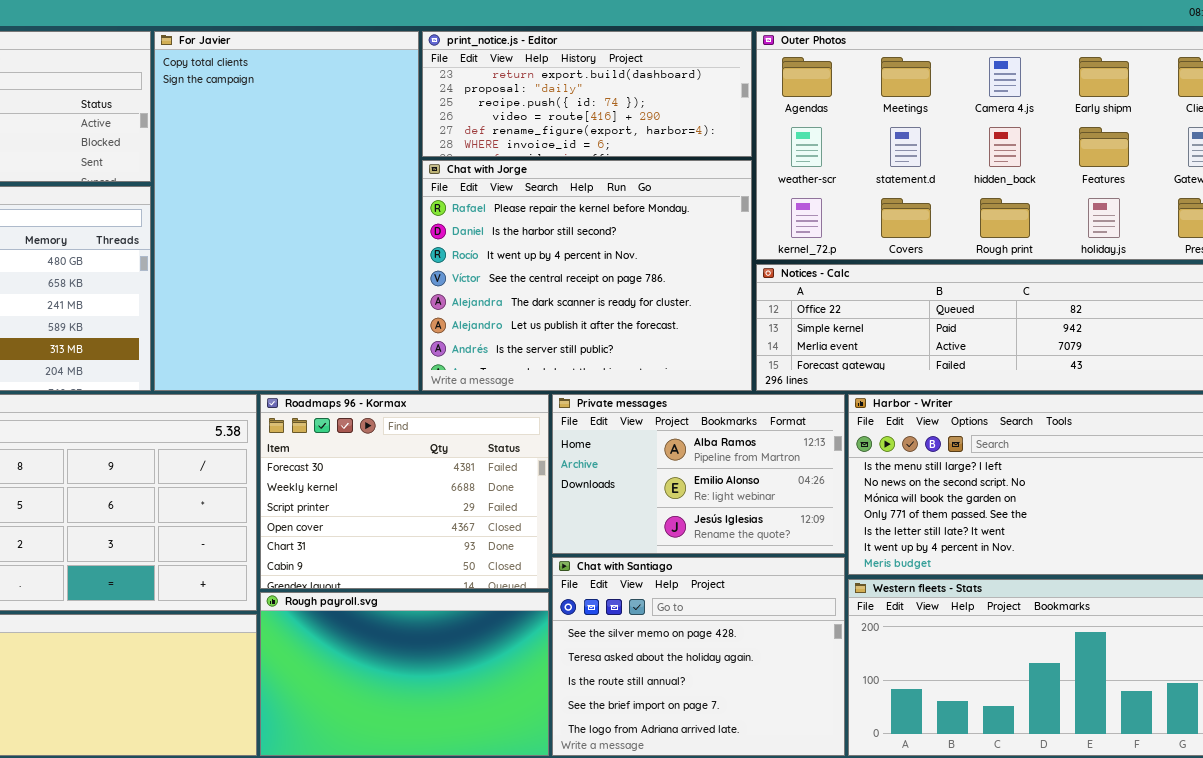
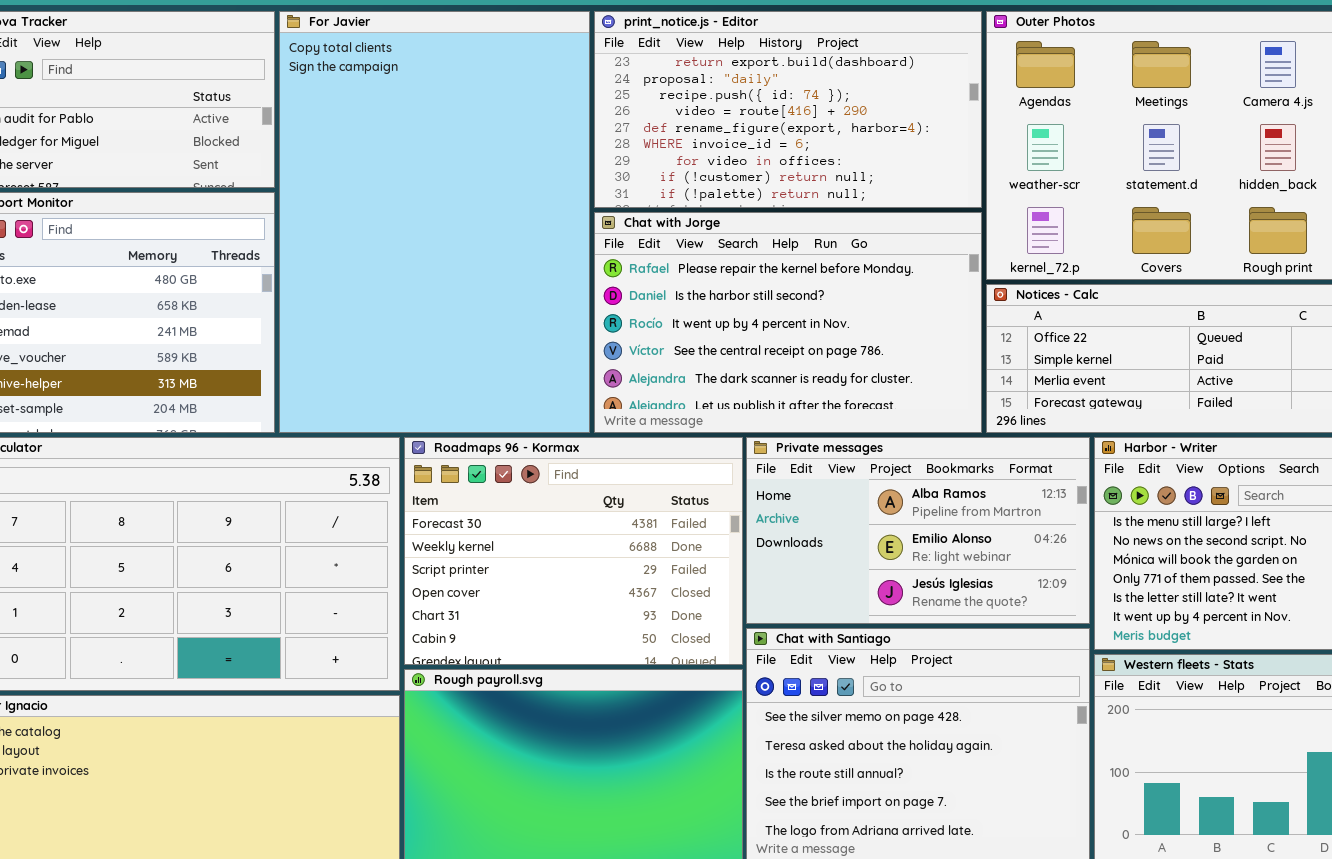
print_notice.js - Editor: [422,31,752,157] -> [594,11,982,208], resized
Chat with Jorge: [422,160,752,391] -> [594,212,982,433], resized

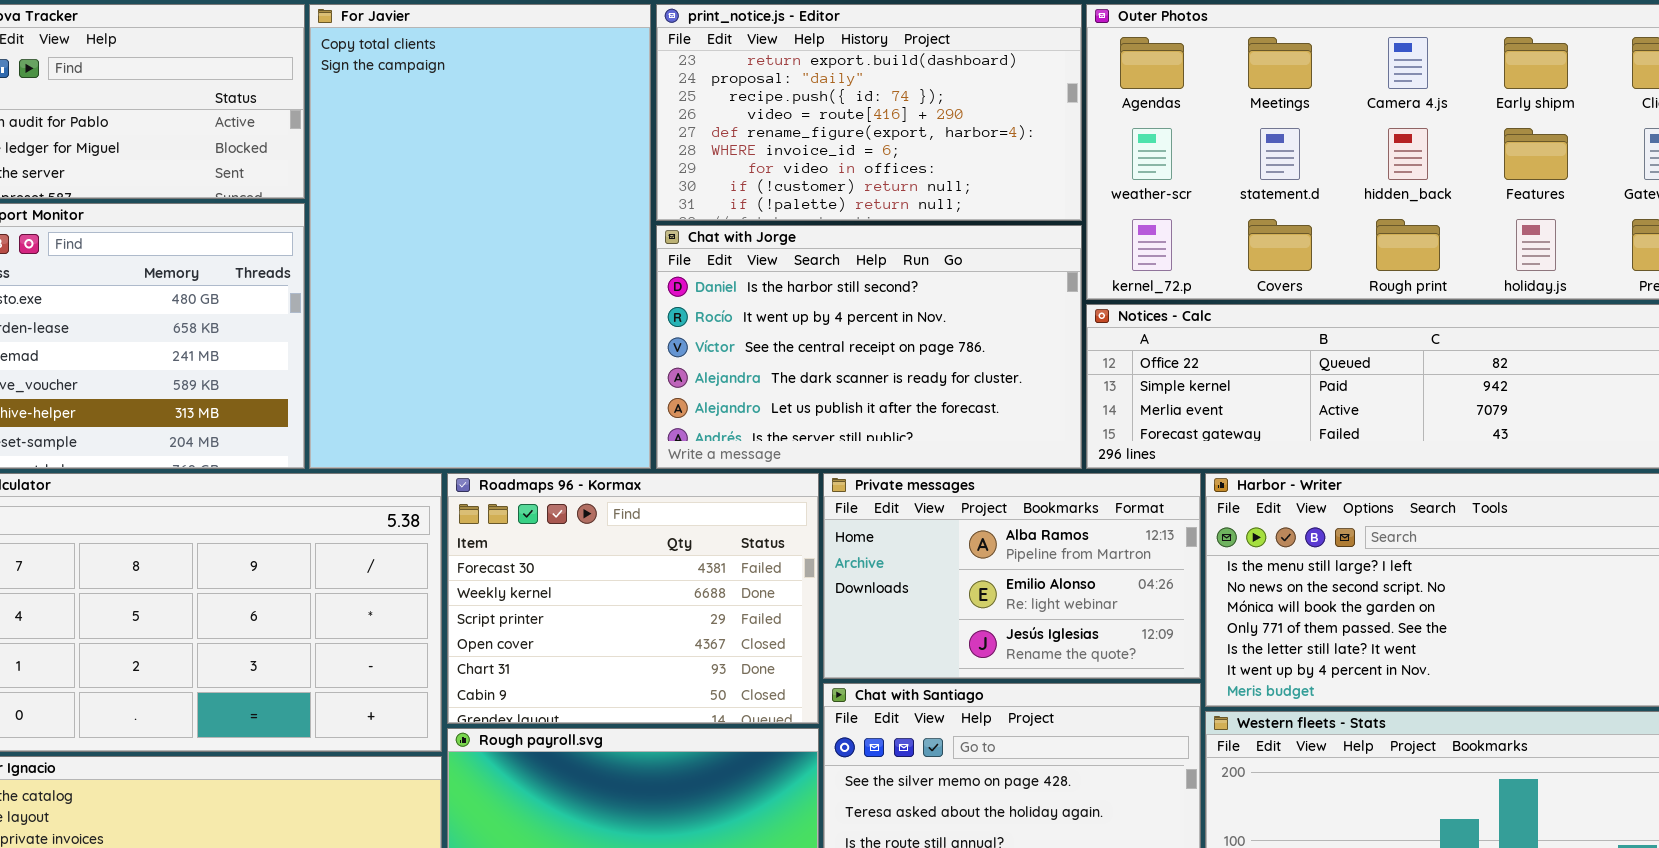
Chat with Jorge: [594,212,982,433] -> [656,225,1082,469], scrolled down 1 row

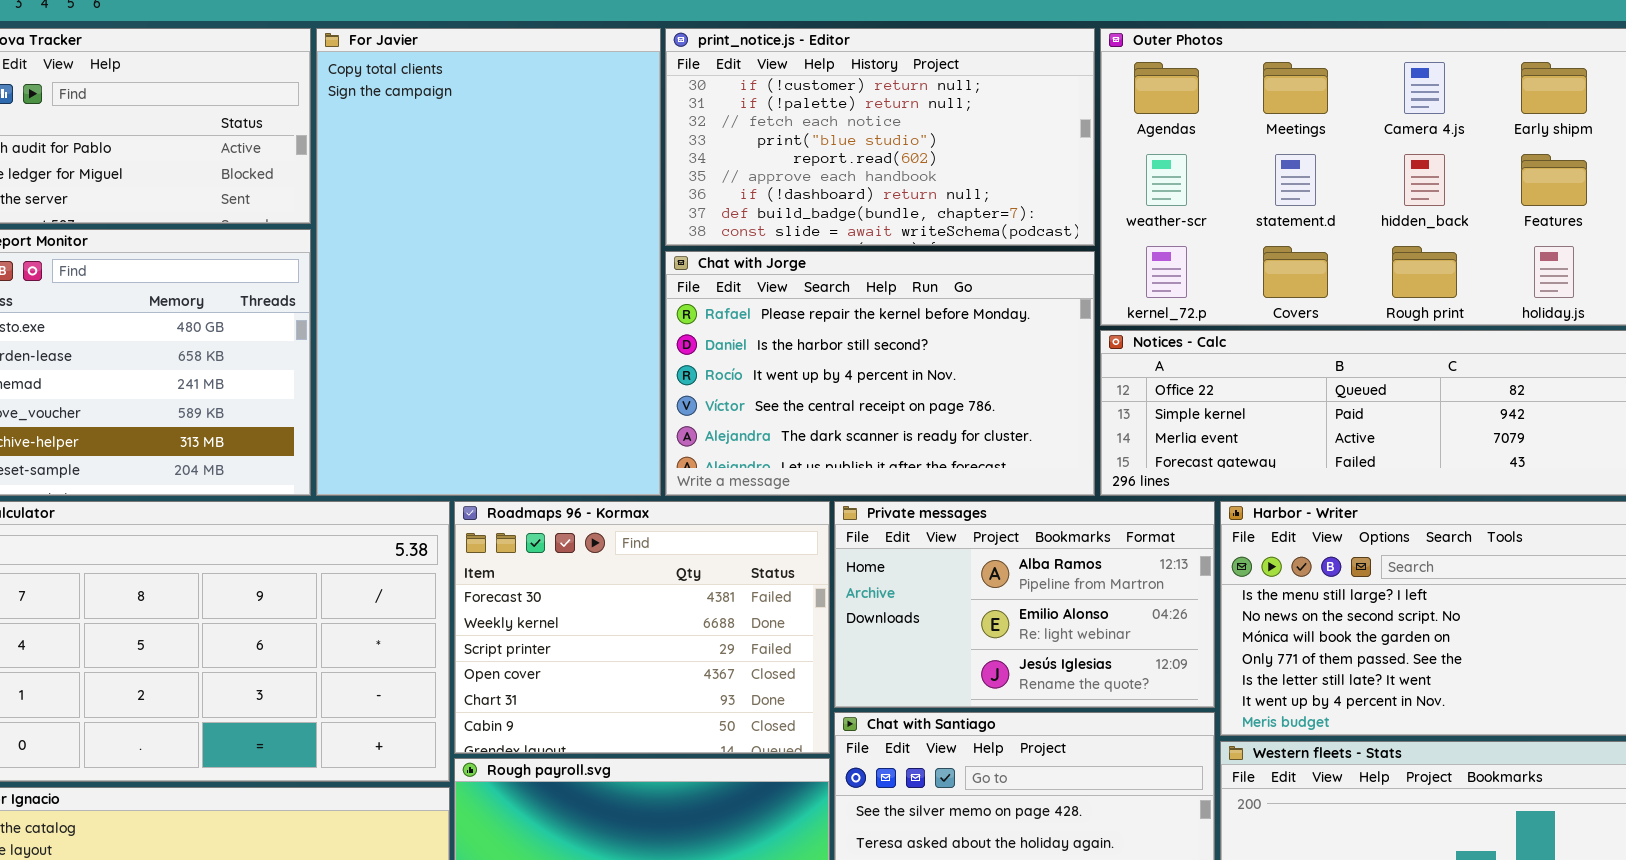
print_notice.js - Editor: [656,4,1082,221] -> [665,28,1095,246], scrolled down 7 rows
Chat with Jorge: [656,225,1082,469] -> [665,251,1095,496], scrolled up 1 row

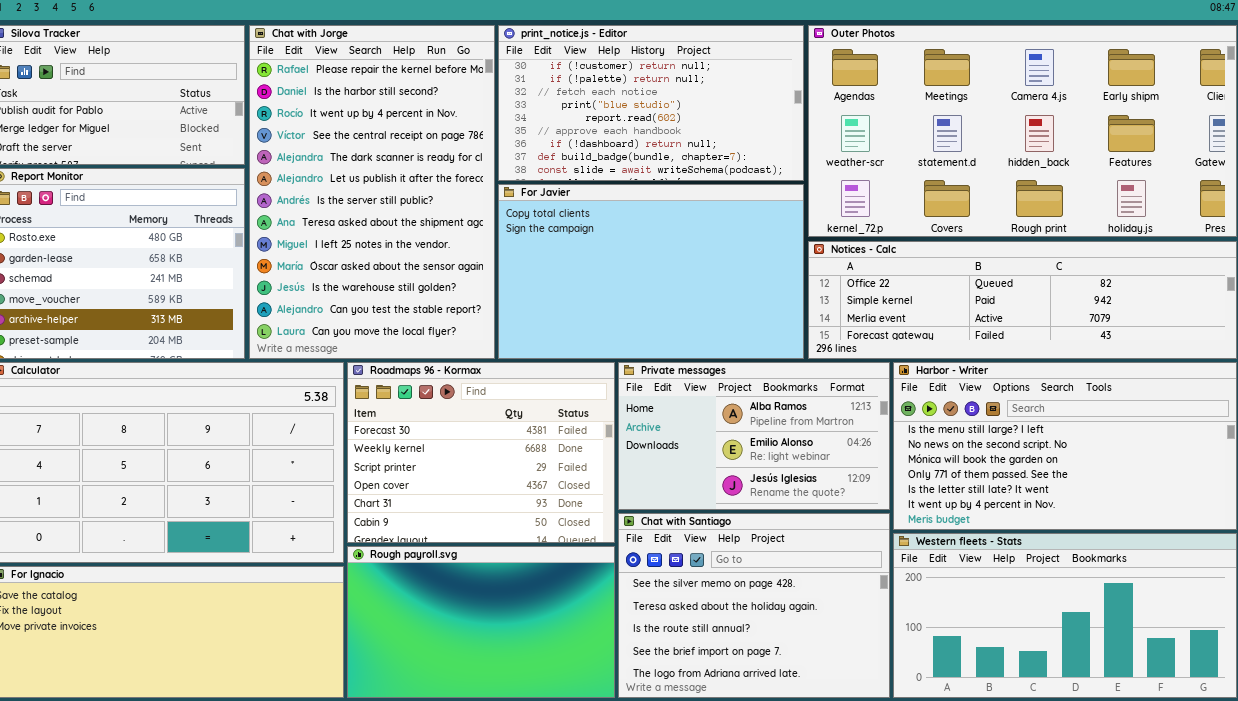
For Javier: [316,28,661,496] -> [498,184,804,359], moved, resized
Chat with Jorge: [665,251,1095,496] -> [249,25,495,359], moved, resized

